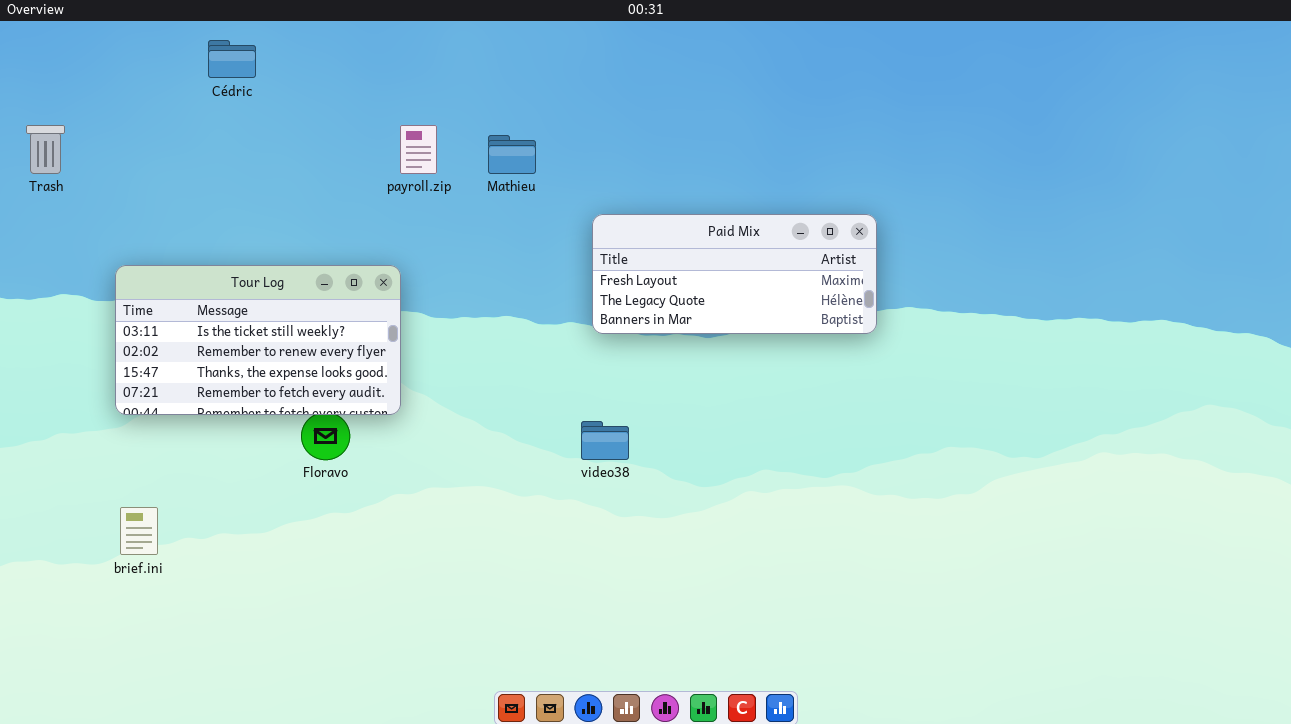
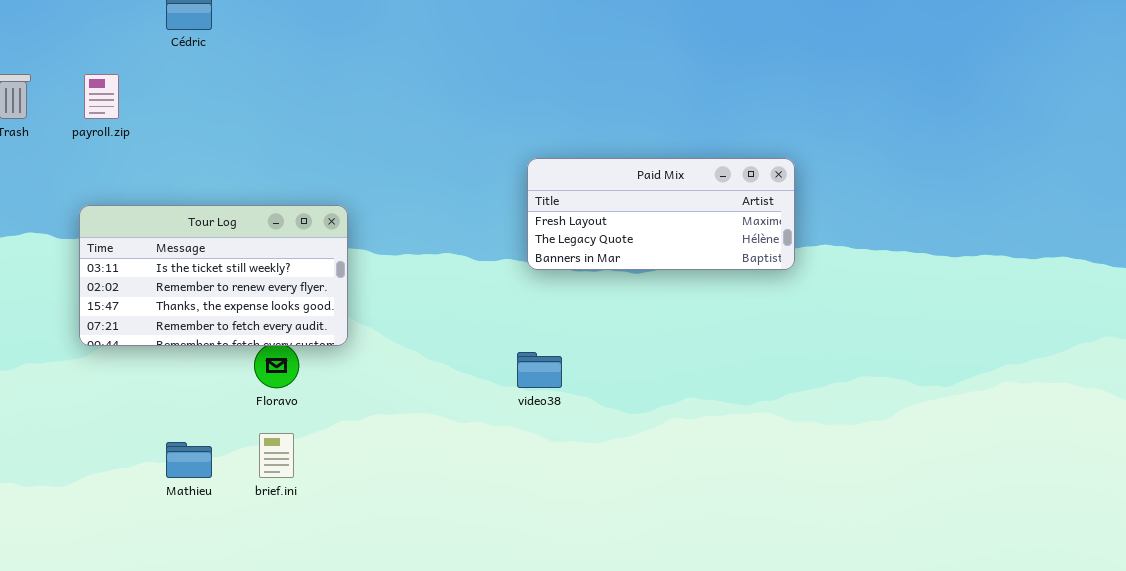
payroll.zip: [400,125,437,174] -> [84,74,119,119], moved
Mathieu: [488,135,536,174] -> [166,442,212,478], moved
brief.ini: [120,507,158,555] -> [259,433,294,478], moved

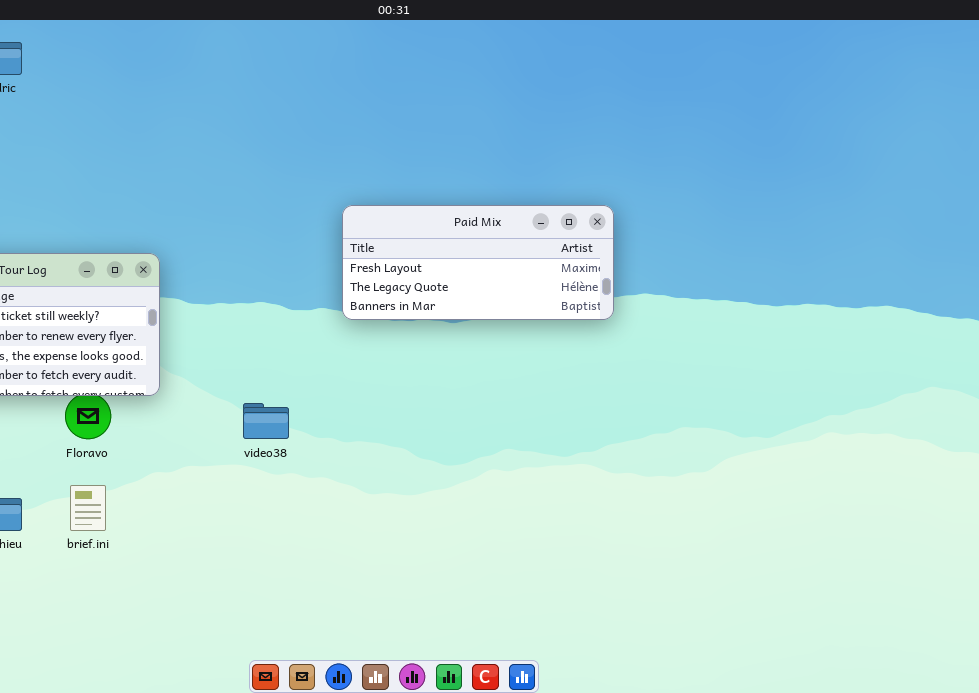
video38: [517,352,562,388] -> [243,403,289,439], moved

